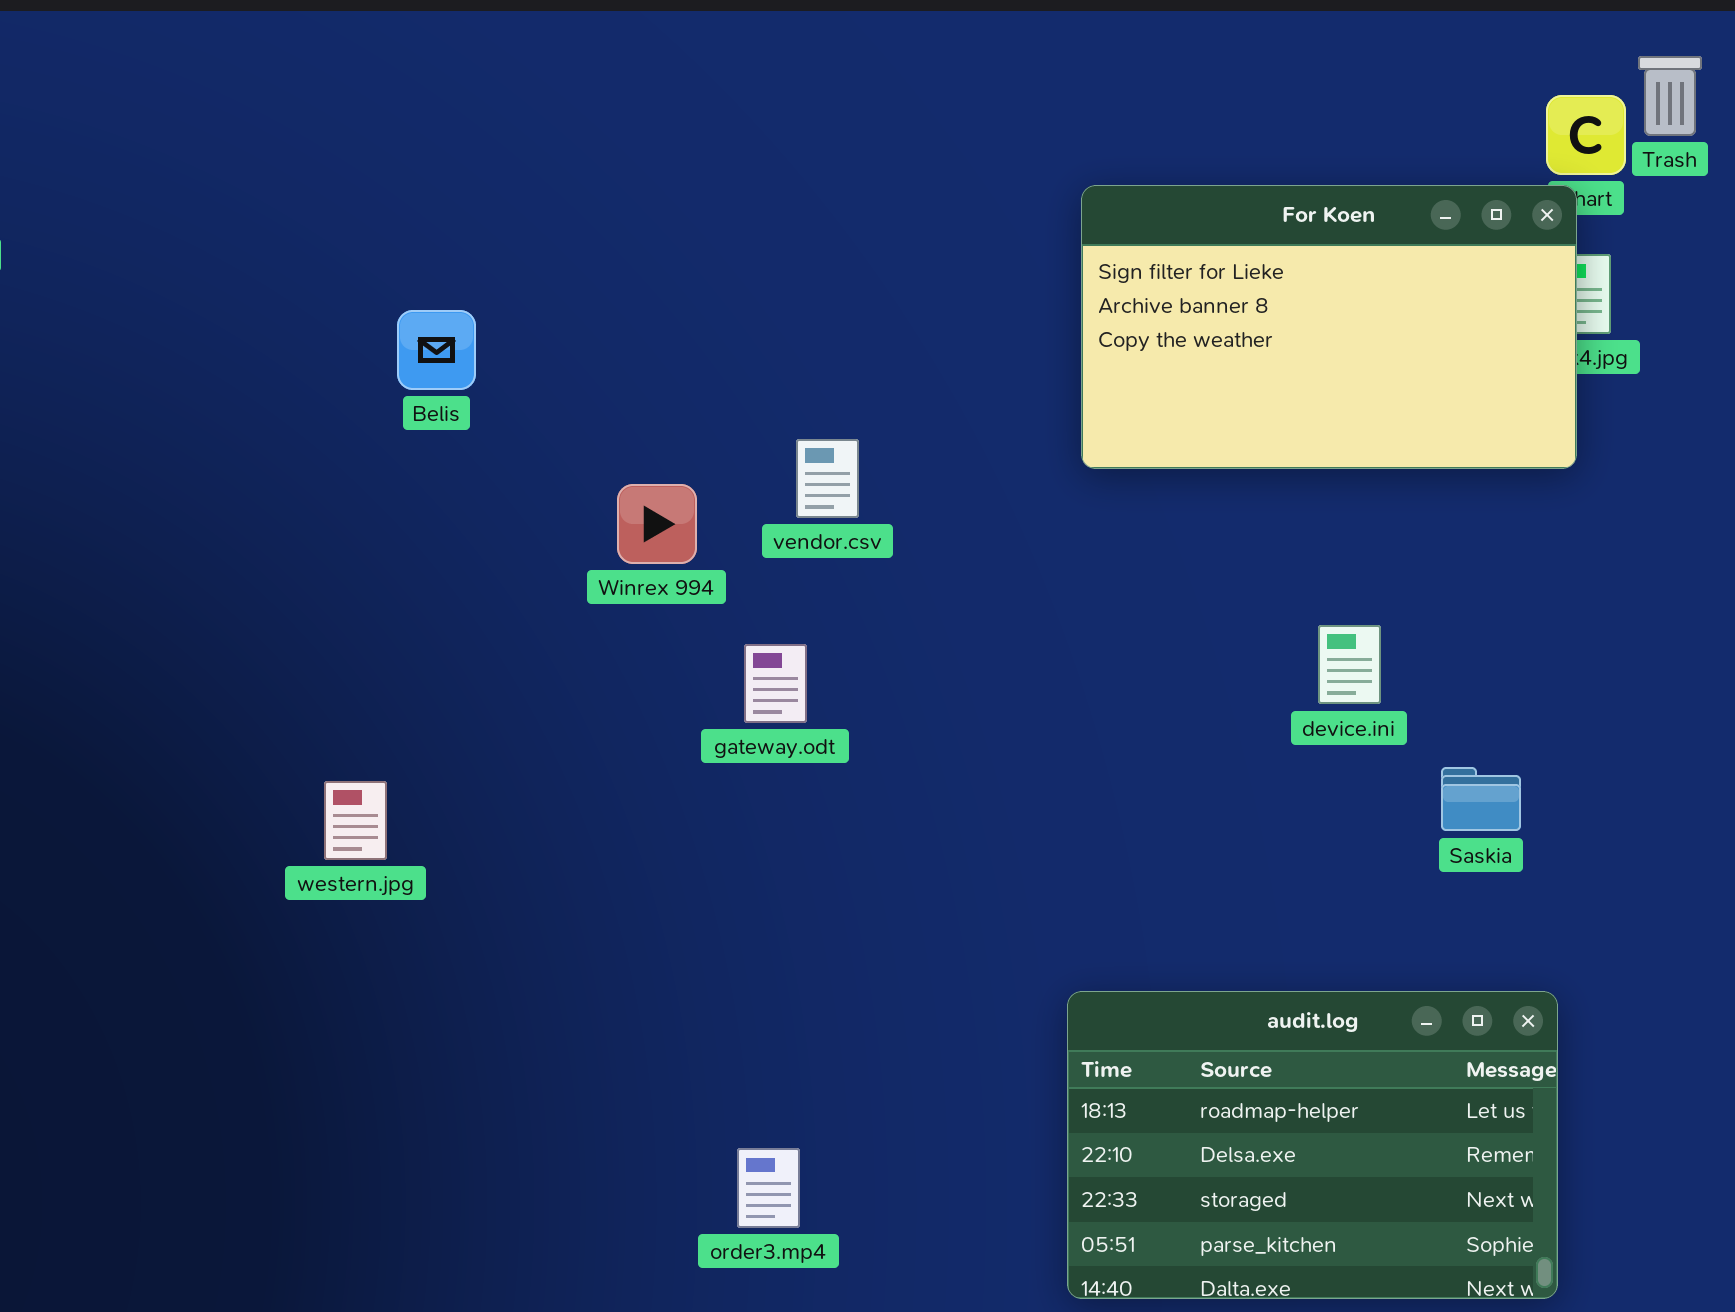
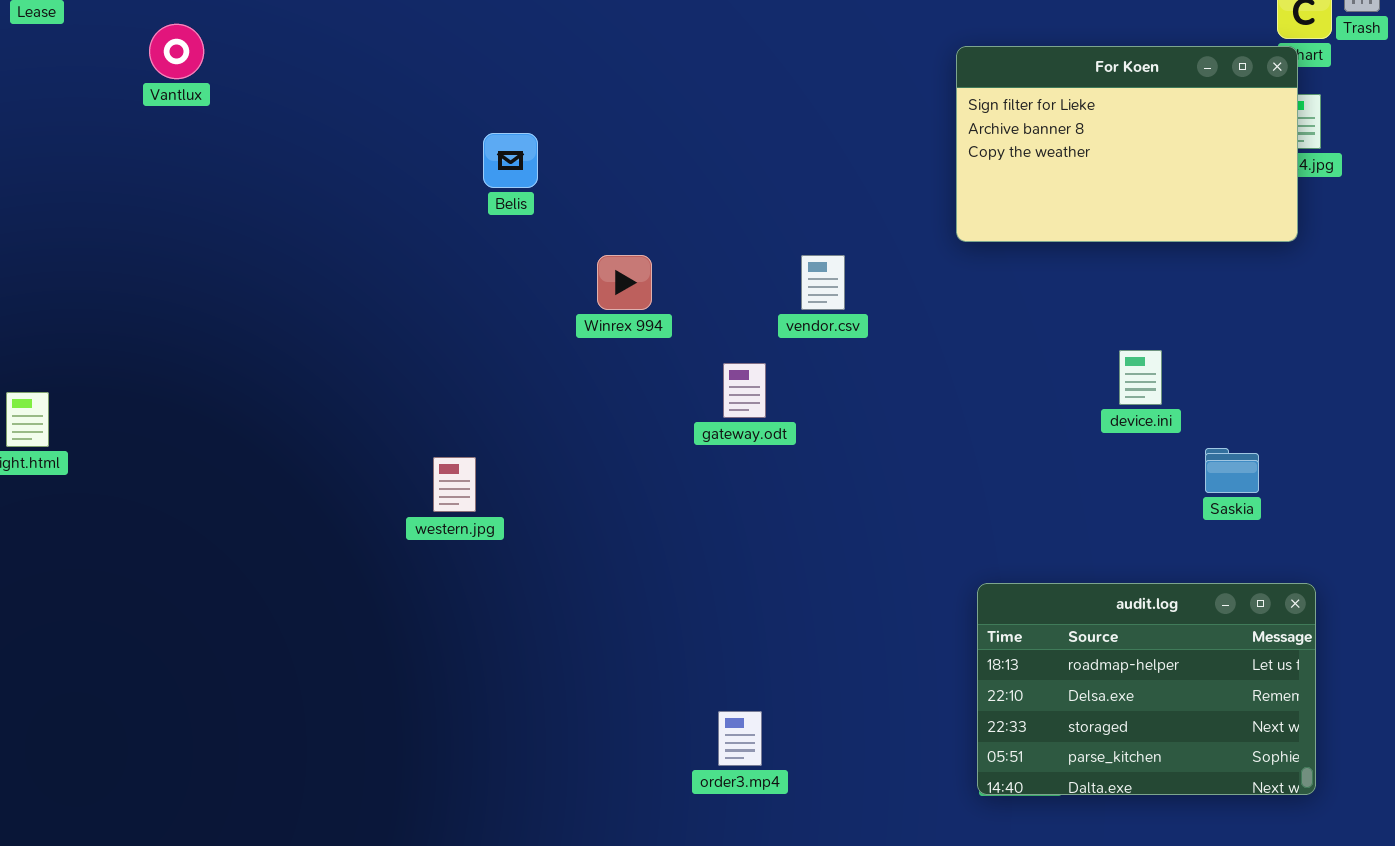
vendor.csv: [796,439,859,518] -> [801,255,845,310], moved
Winrex 994: [617,484,697,564] -> [597,255,652,310], moved
audit.log: [1067,991,1558,1299] -> [977,583,1316,795], moved

